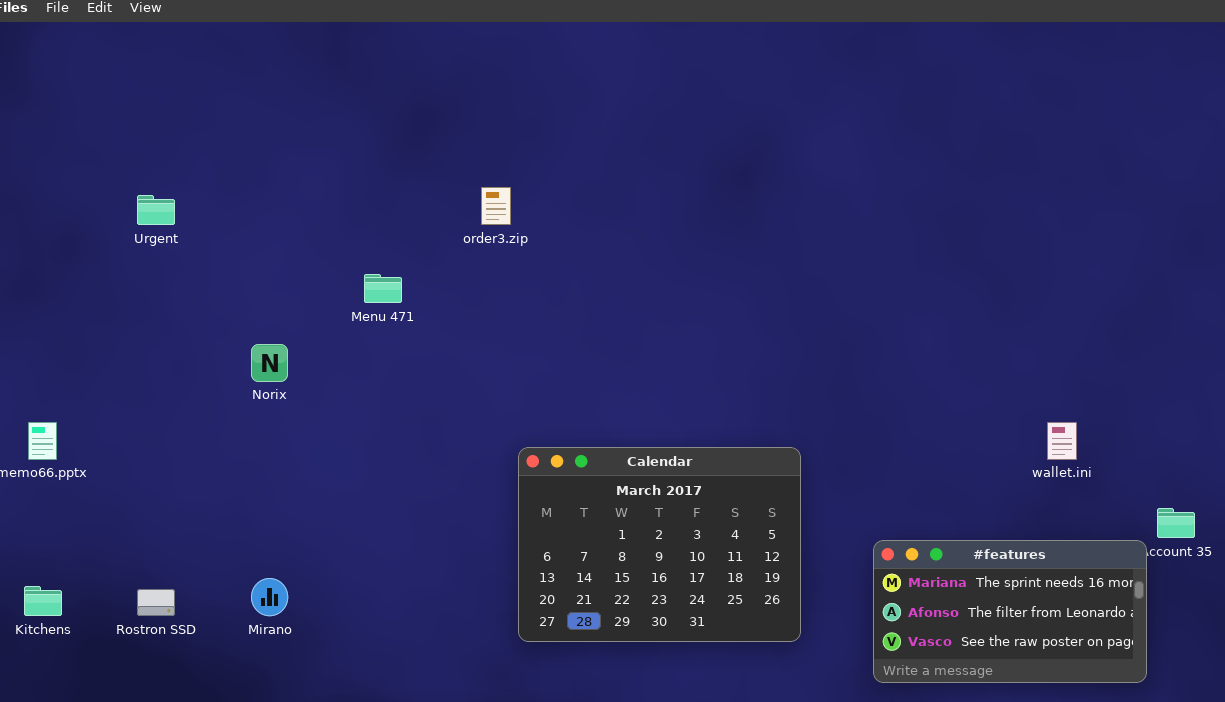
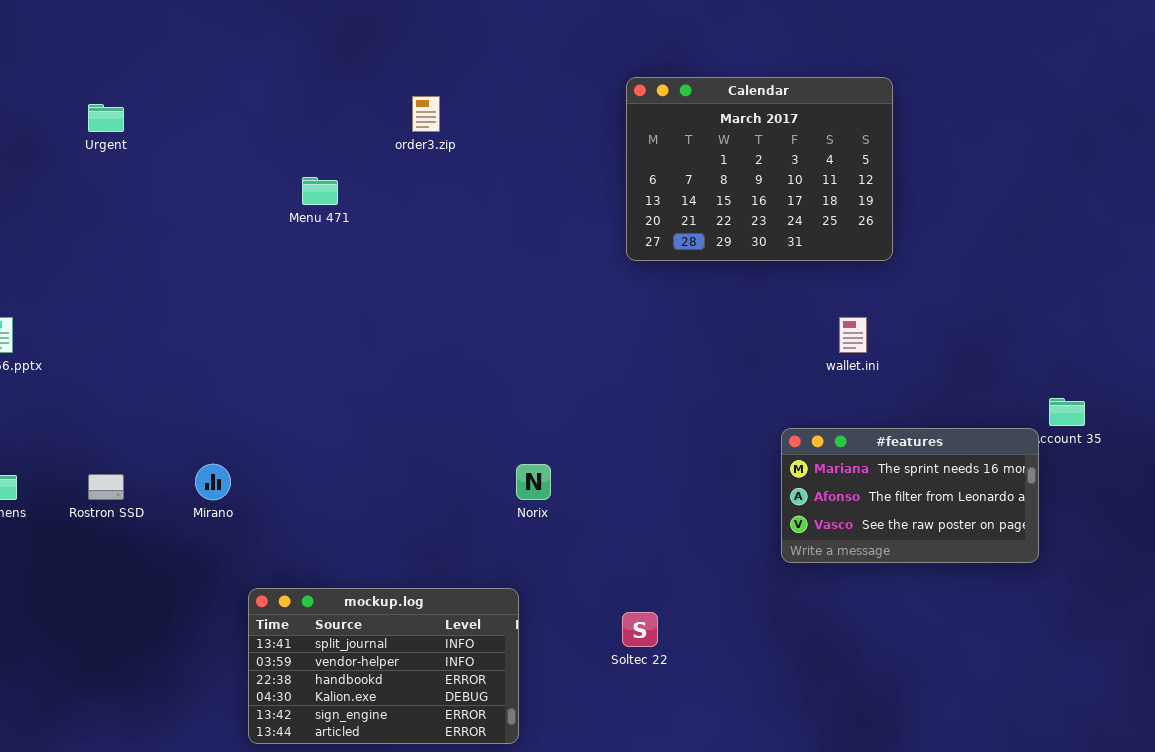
Norix: [251,344,288,382] -> [516,464,551,500], moved
wallet.ini: [1047,422,1077,460] -> [839,317,867,353], moved
Calendar: [518,447,801,642] -> [626,77,893,261], moved

